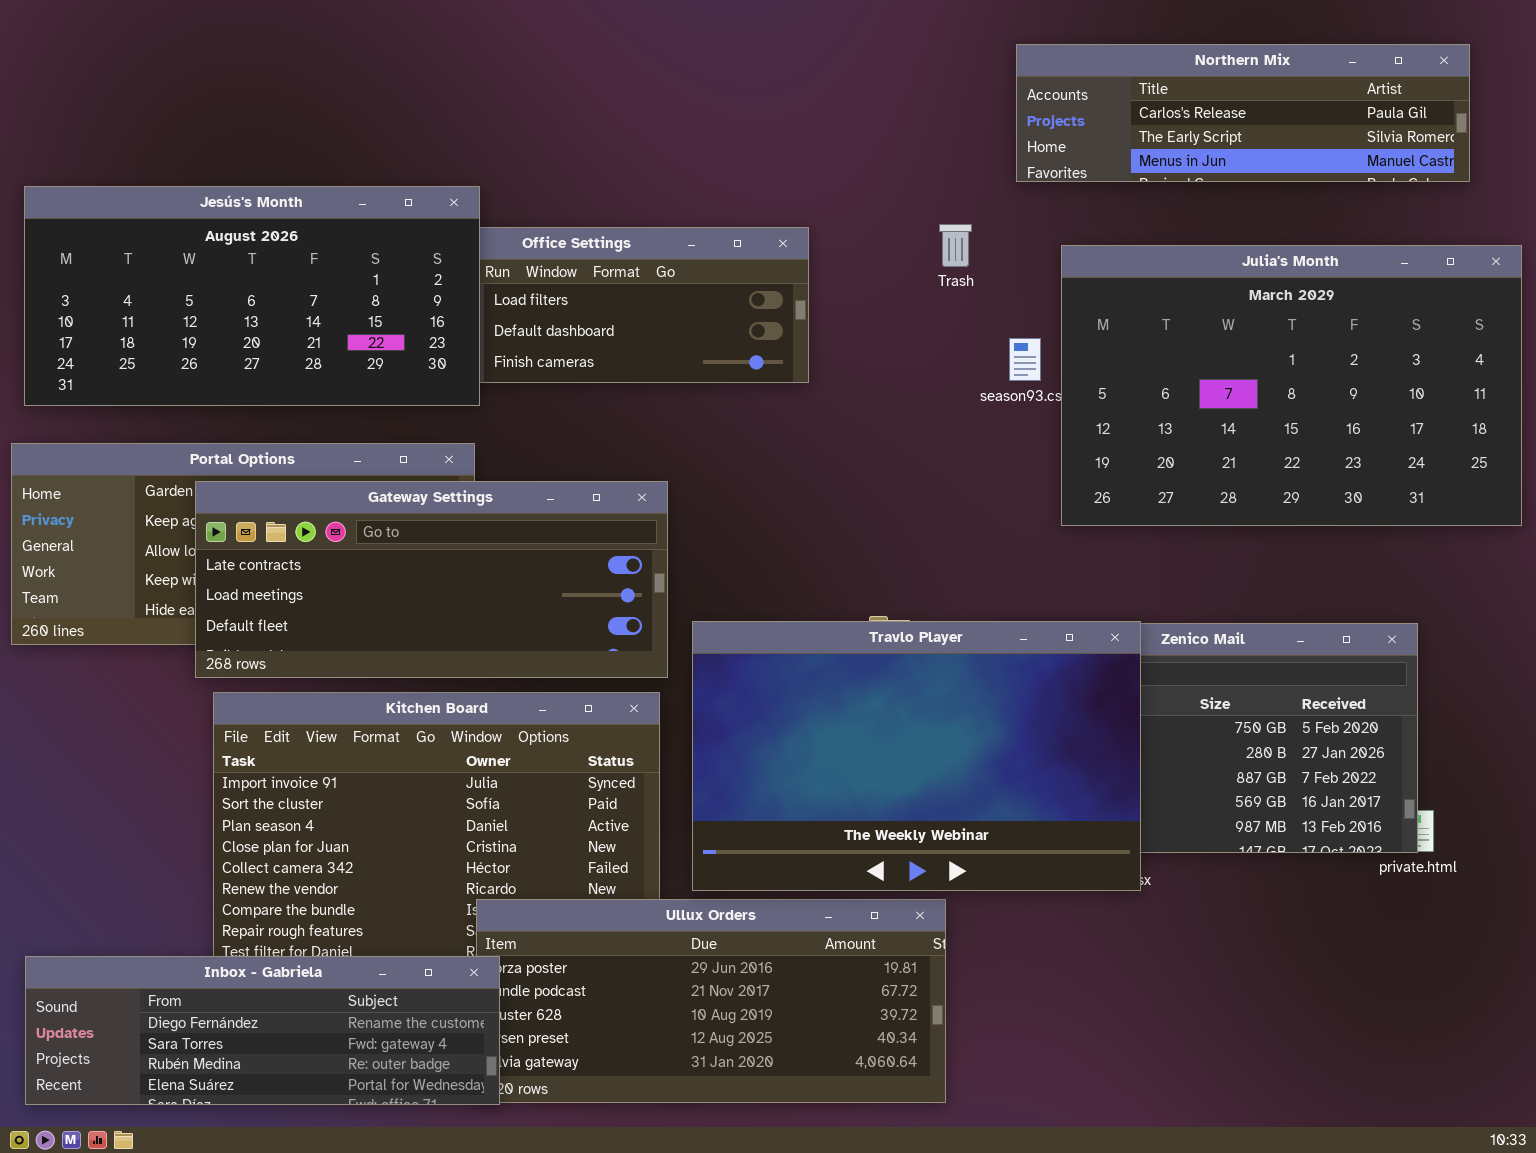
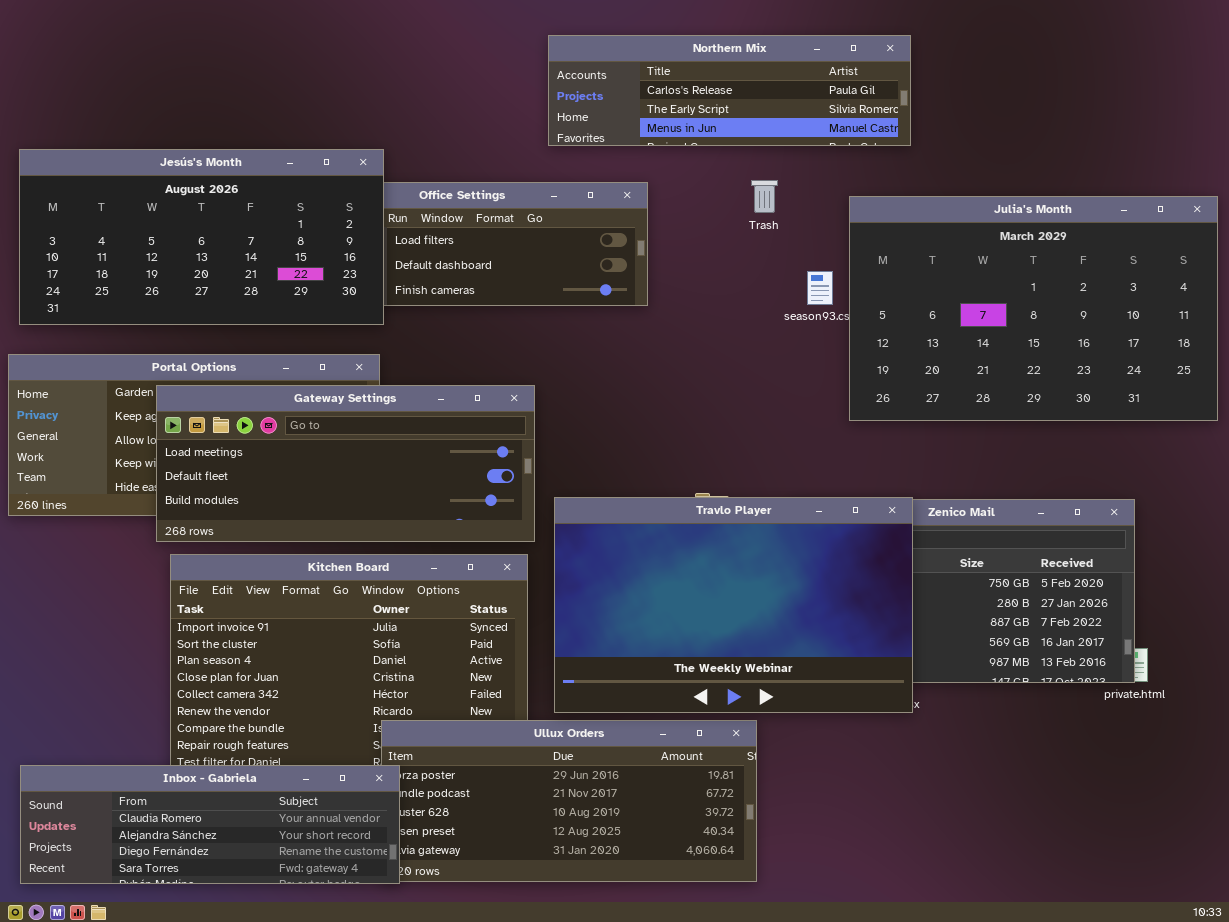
Northern Mix: [1016,44,1470,182] -> [548,35,911,146], moved
Gateway Settings: [195,481,668,678] -> [156,385,535,542], scrolled down 1 row
Inbox - Gabriela: [25,956,500,1105] -> [20,765,400,884], scrolled up 2 rows

